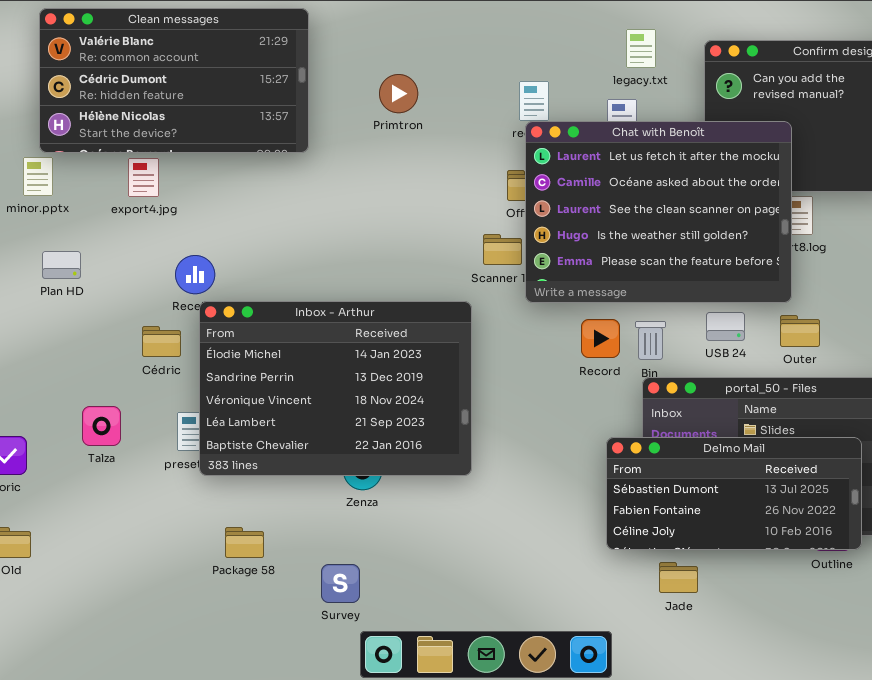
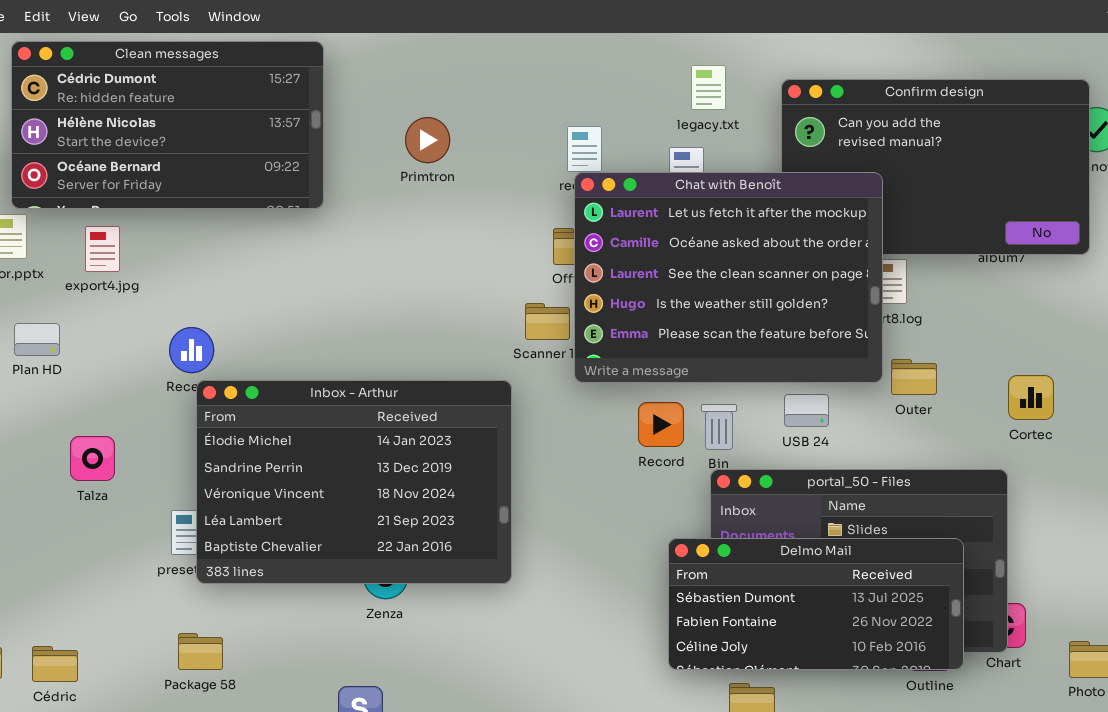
Clean messages: [39,8,309,153] -> [11,41,324,209], scrolled down 1 row
export4.jpg: [128,158,159,197] -> [85,226,120,272], moved
Outer: [780,315,820,347] -> [891,359,937,395], moved
Cédric: [142,326,181,357] -> [32,646,78,682], moved
Talza: [82,406,121,446] -> [70,436,115,481], moved
Package 58: [225,527,264,558] -> [178,633,223,670], moved

